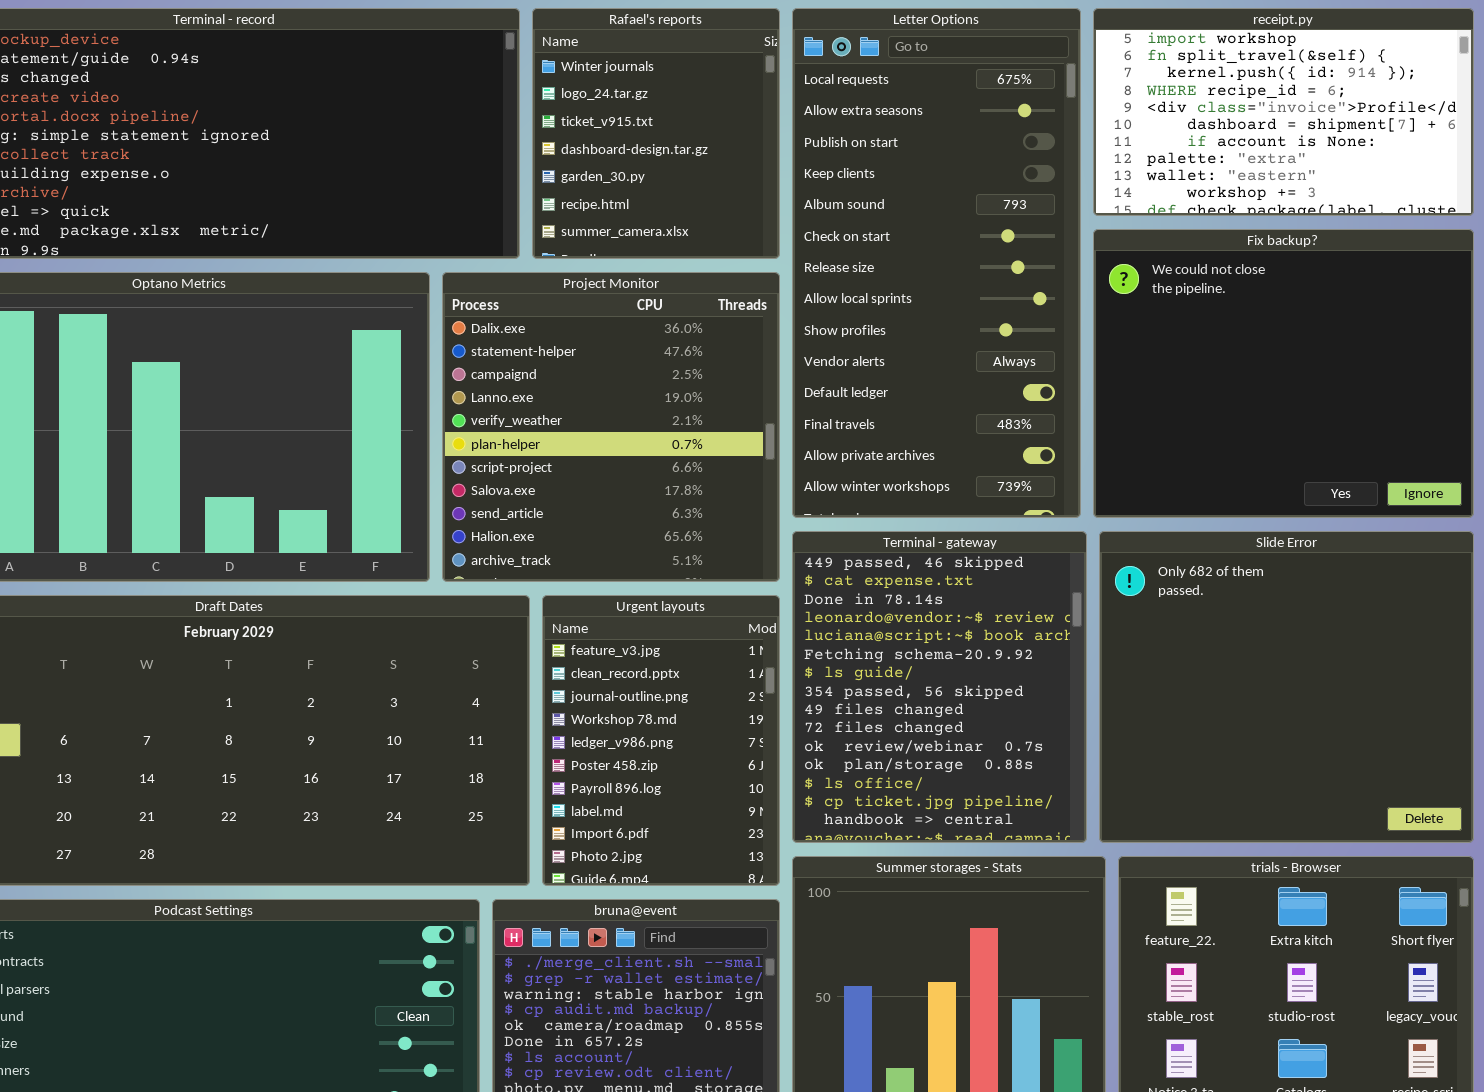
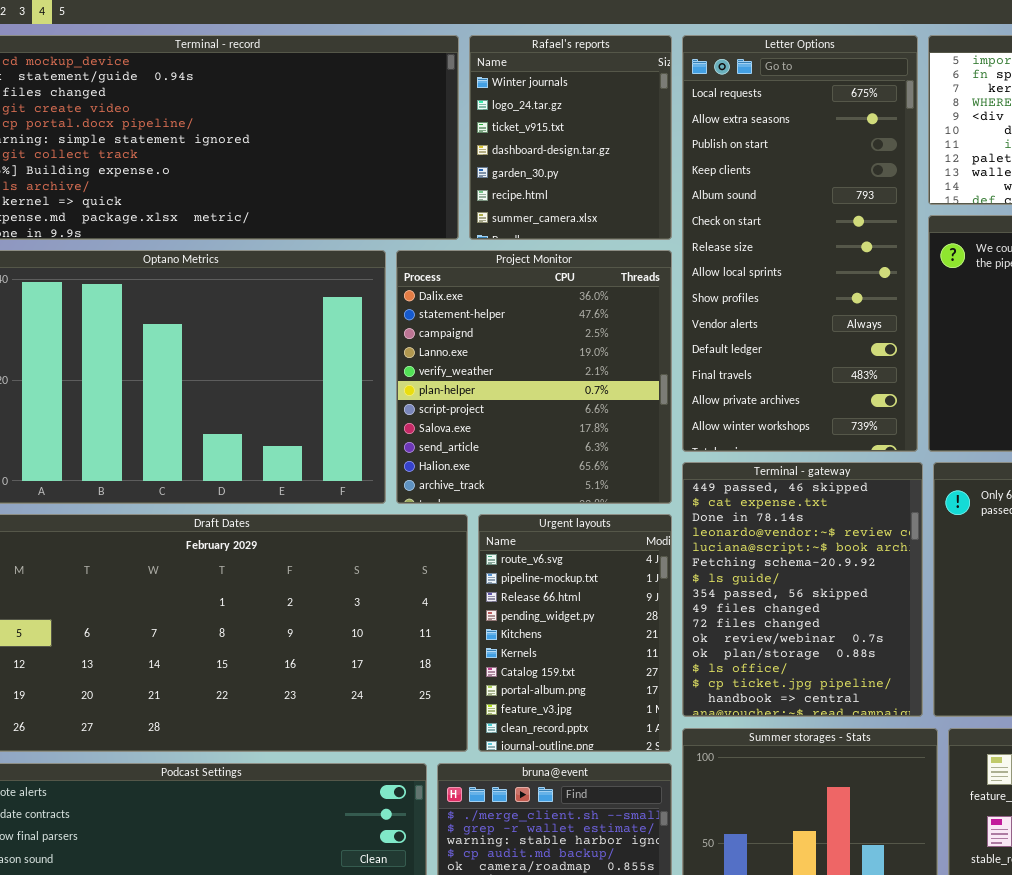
Urgent layouts: [542,595,780,886] -> [478,514,672,752], scrolled up 8 rows

